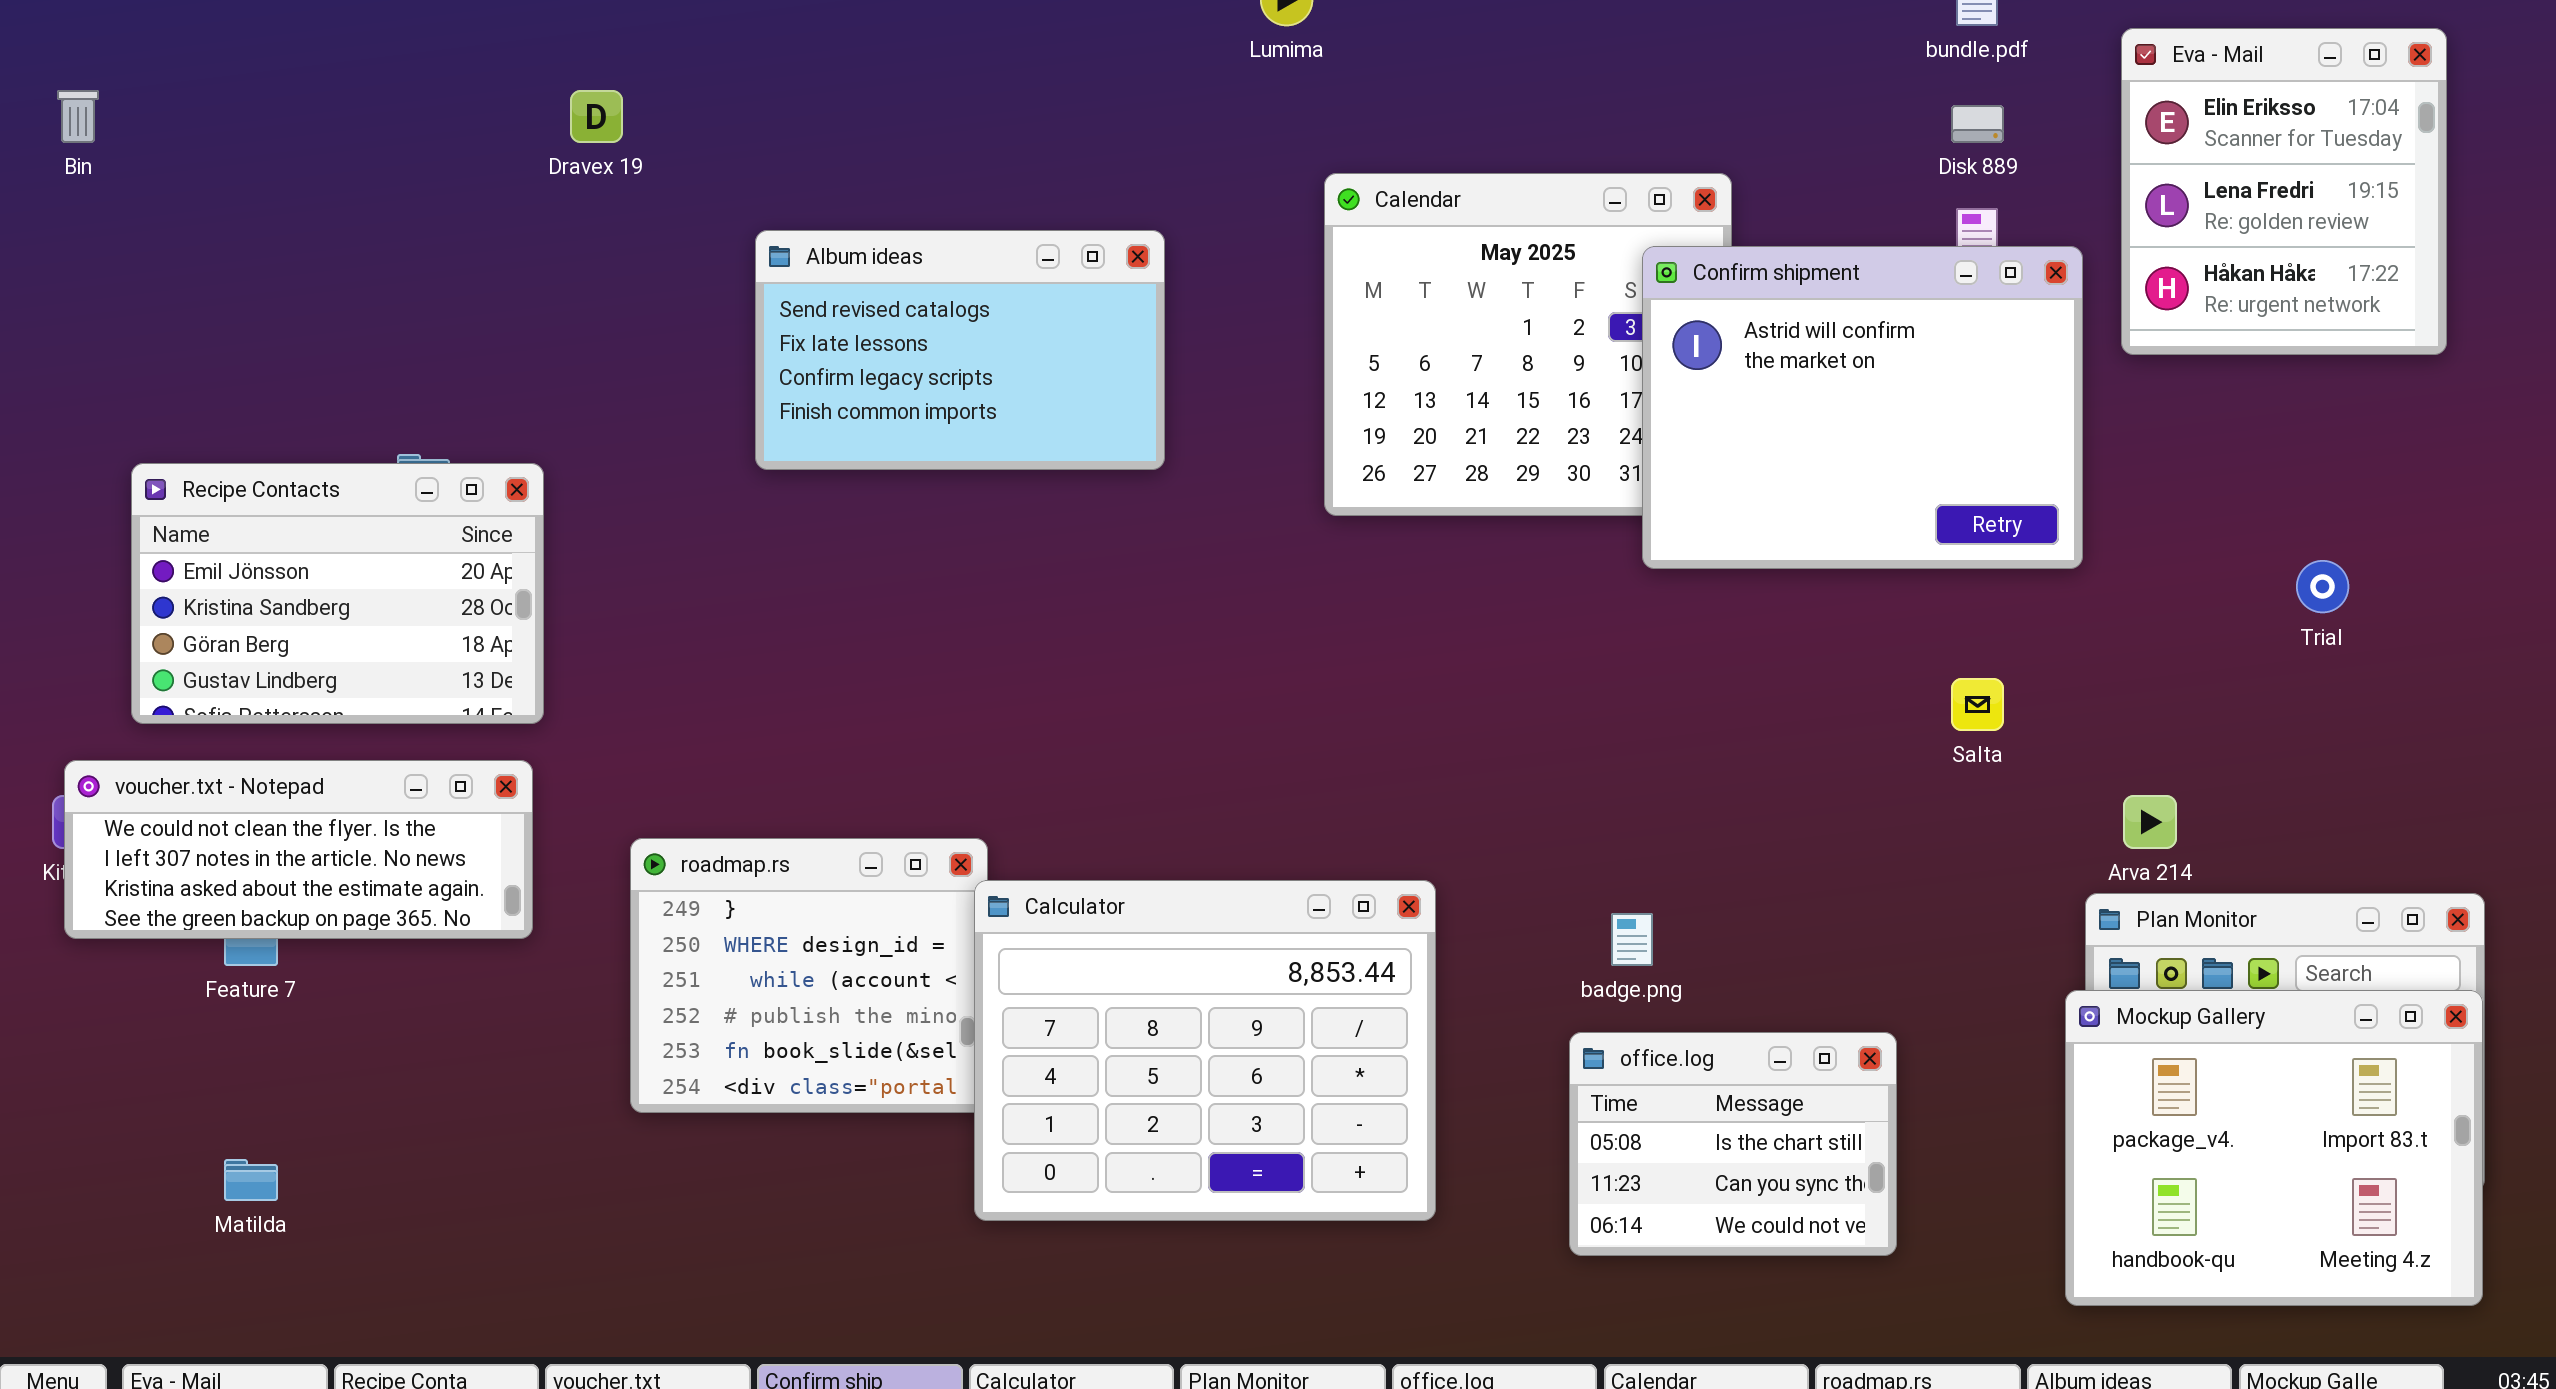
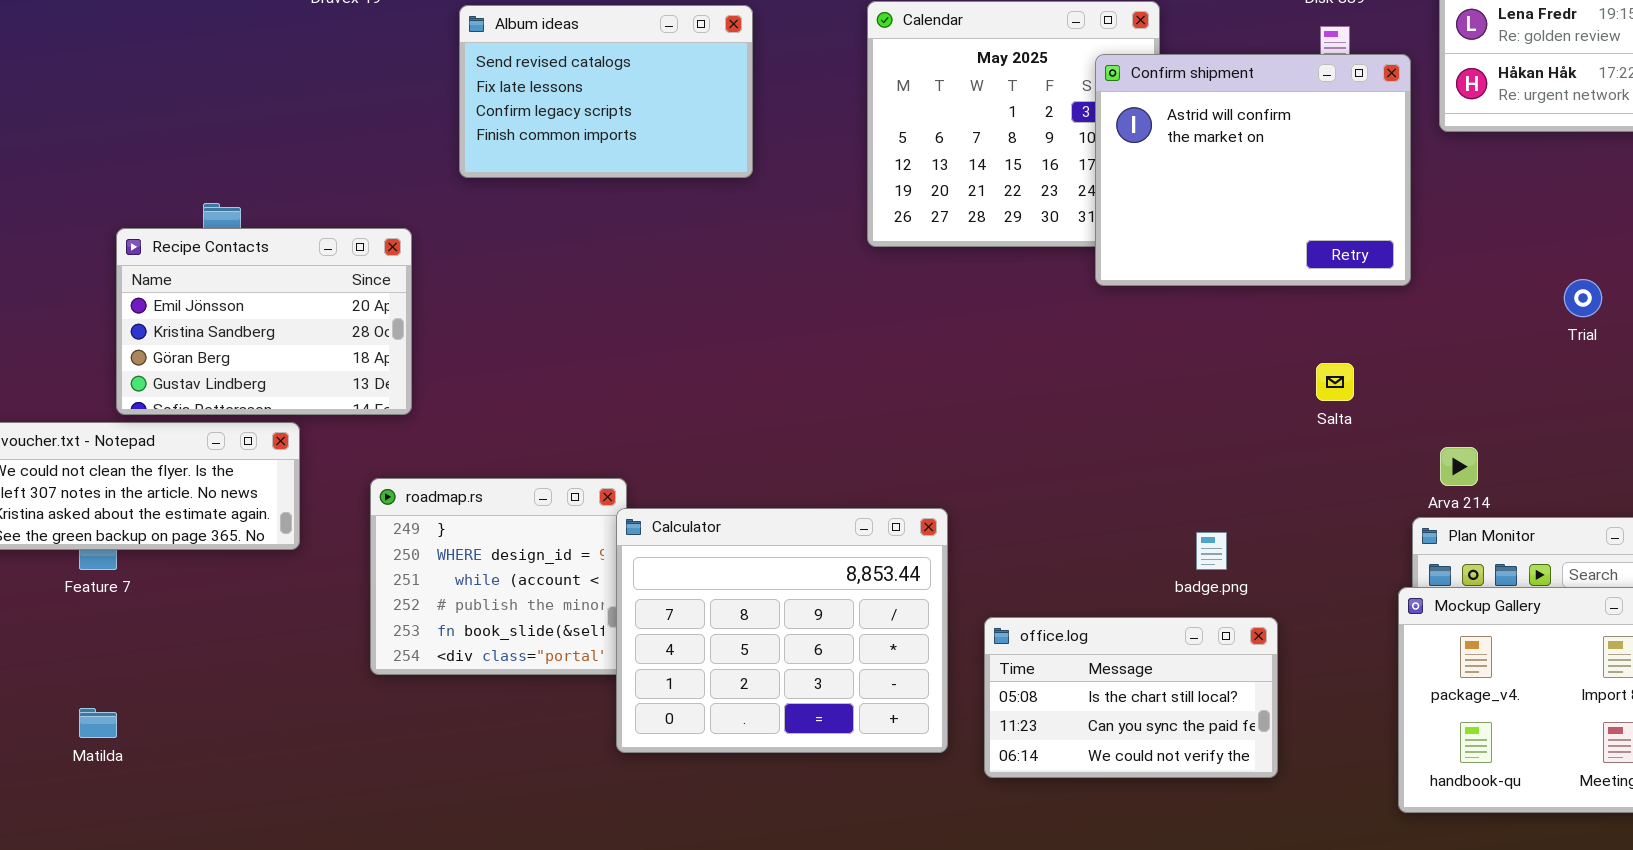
Album ideas: [755,230,1165,470] -> [459,5,753,178], moved
Recipe Contacts: [131,463,544,724] -> [116,228,412,415], moved
badge.png: [1611,913,1653,966] -> [1196,532,1227,570], moved
office.log: [1569,1032,1897,1256] -> [984,617,1278,778], resized

